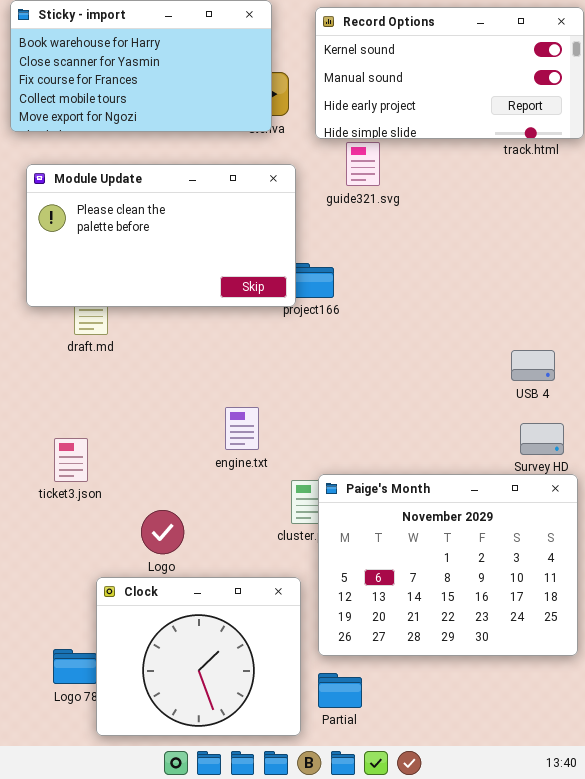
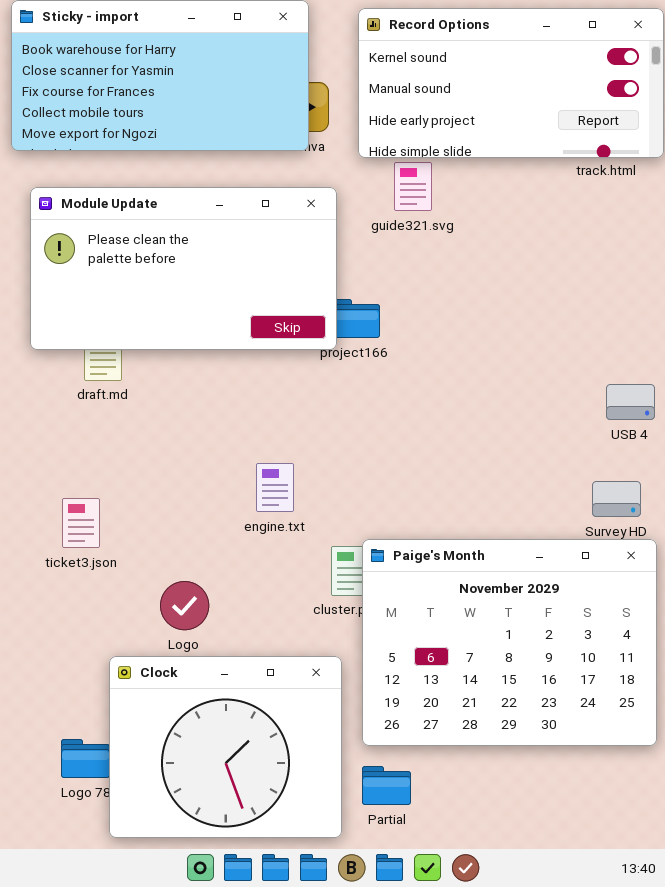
USB 4: [511,350,555,381] -> [606,384,655,420], moved

